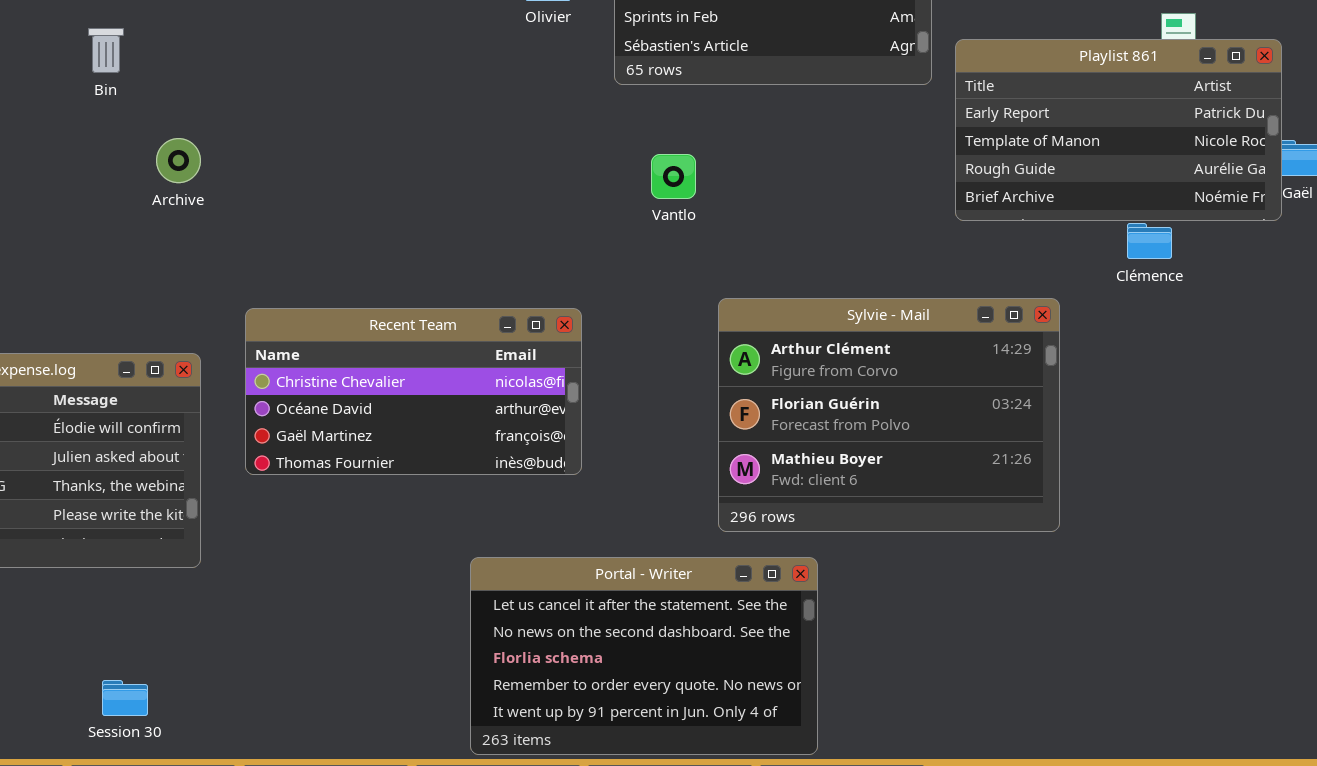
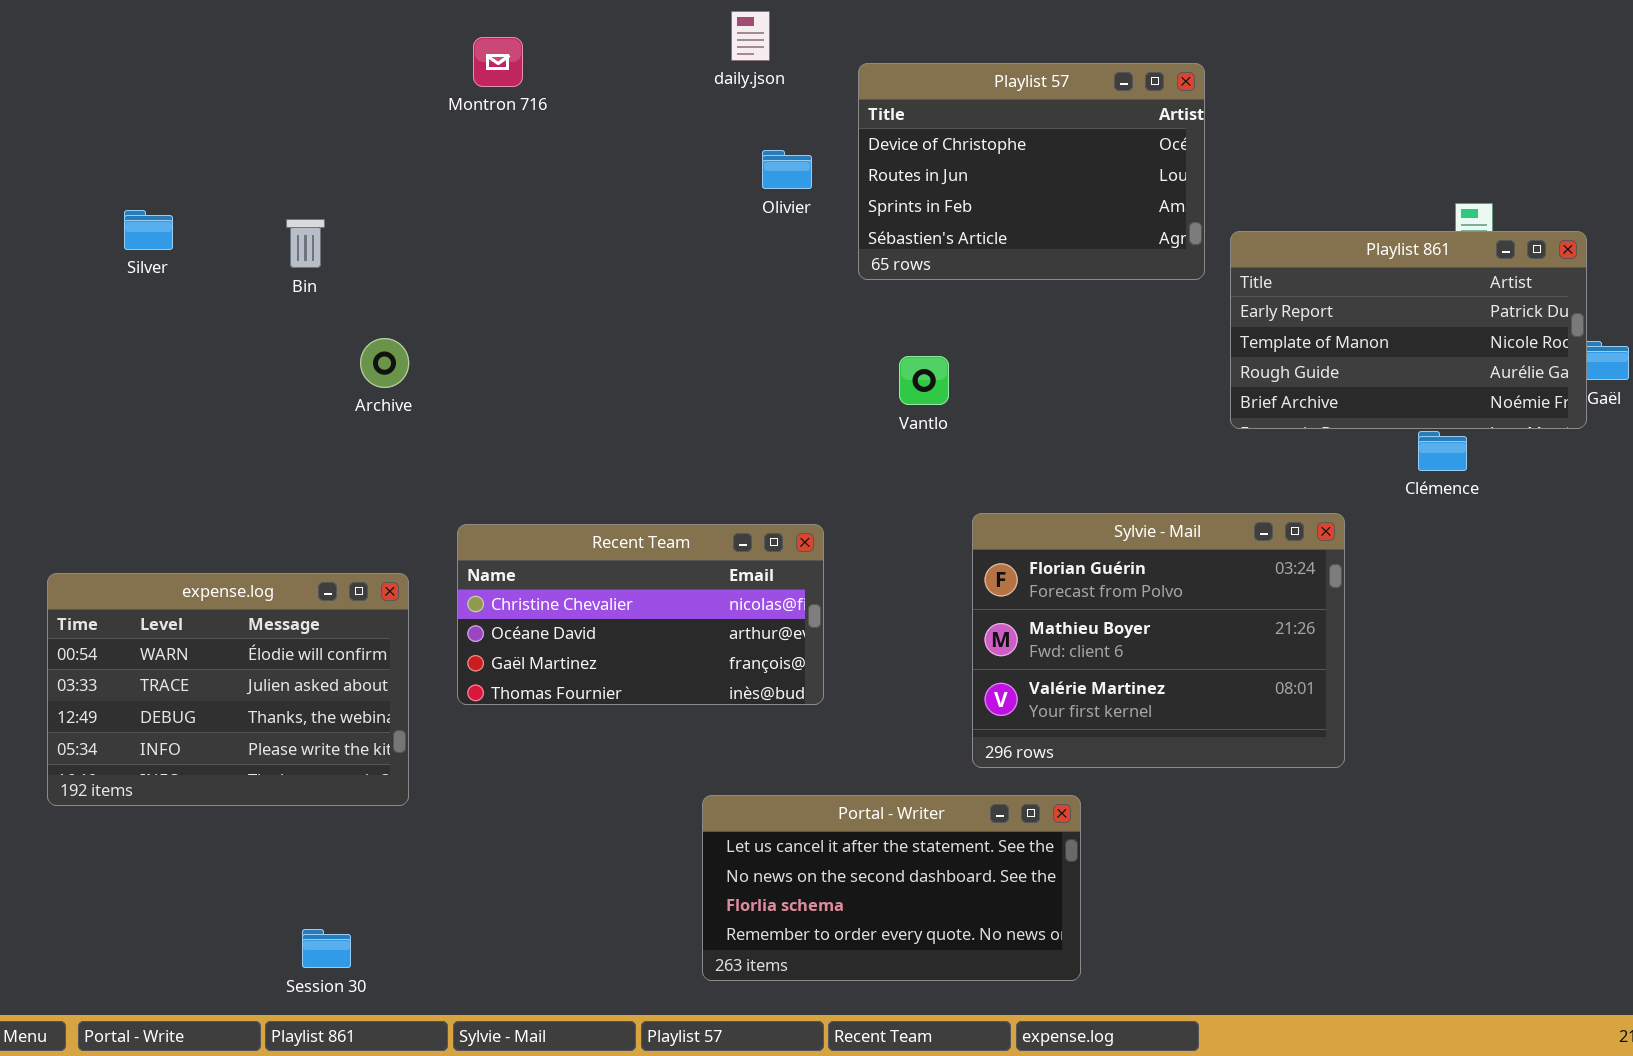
Sylvie - Mail: [718,298,1060,532] -> [972,513,1345,768], scrolled down 1 row
Portal - Writer: [470,557,818,755] -> [702,795,1081,981], resized

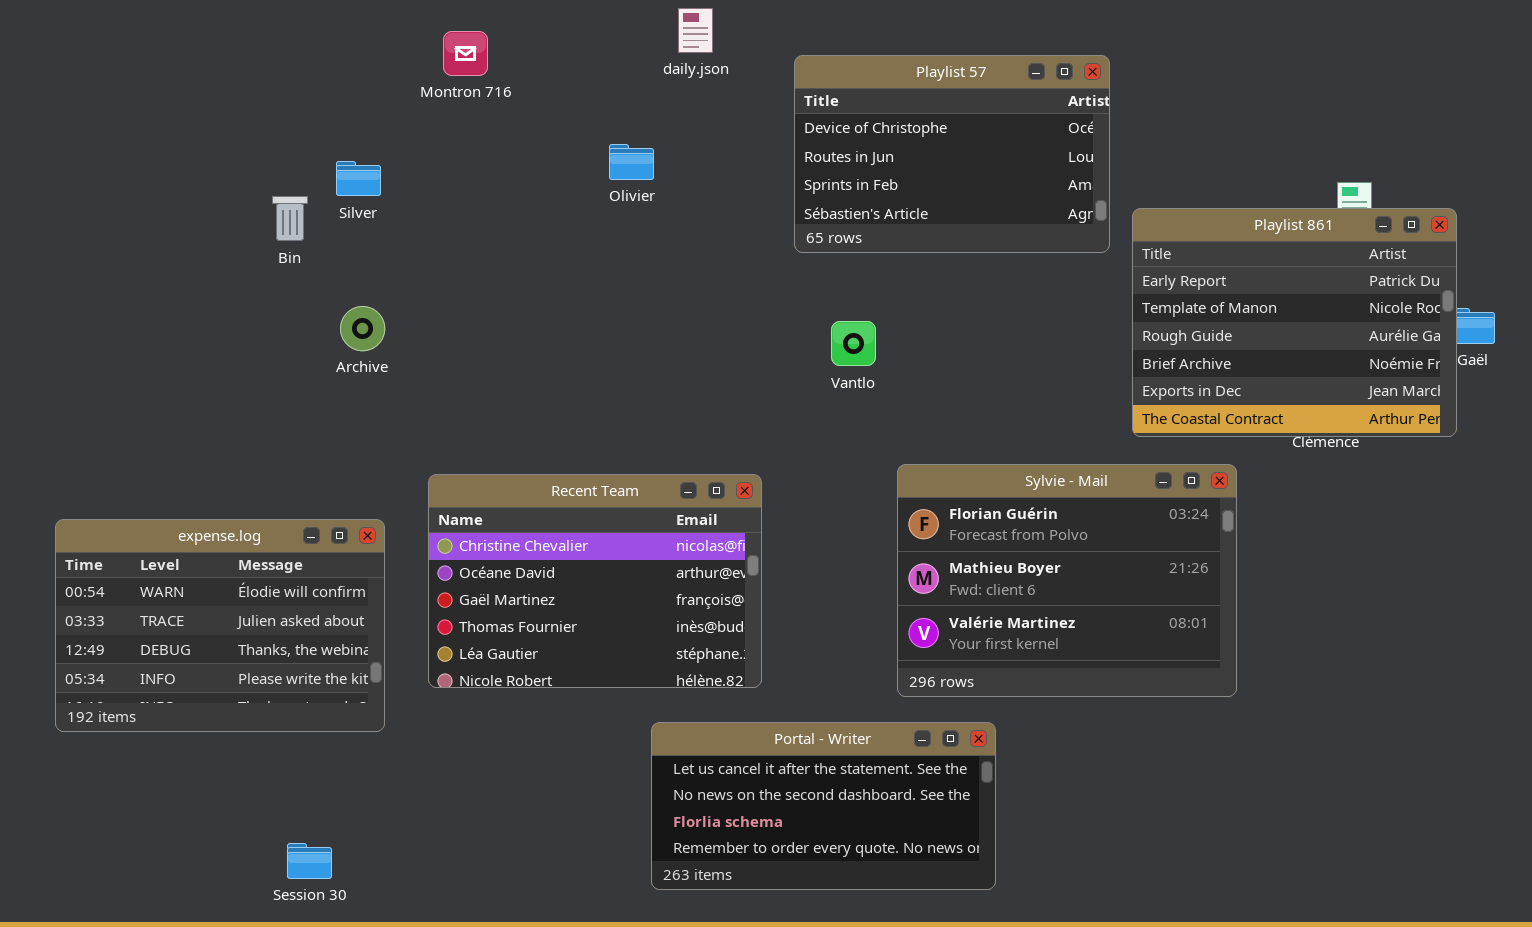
Olivier: [762,150,812,189] -> [609,144,654,180], moved
Silver: [124,210,173,250] -> [336,161,381,196], moved
Playlist 861: [1230,231,1587,429] -> [1132,208,1457,437], resized
Recent Team: [457,524,824,705] -> [428,474,762,688], resized

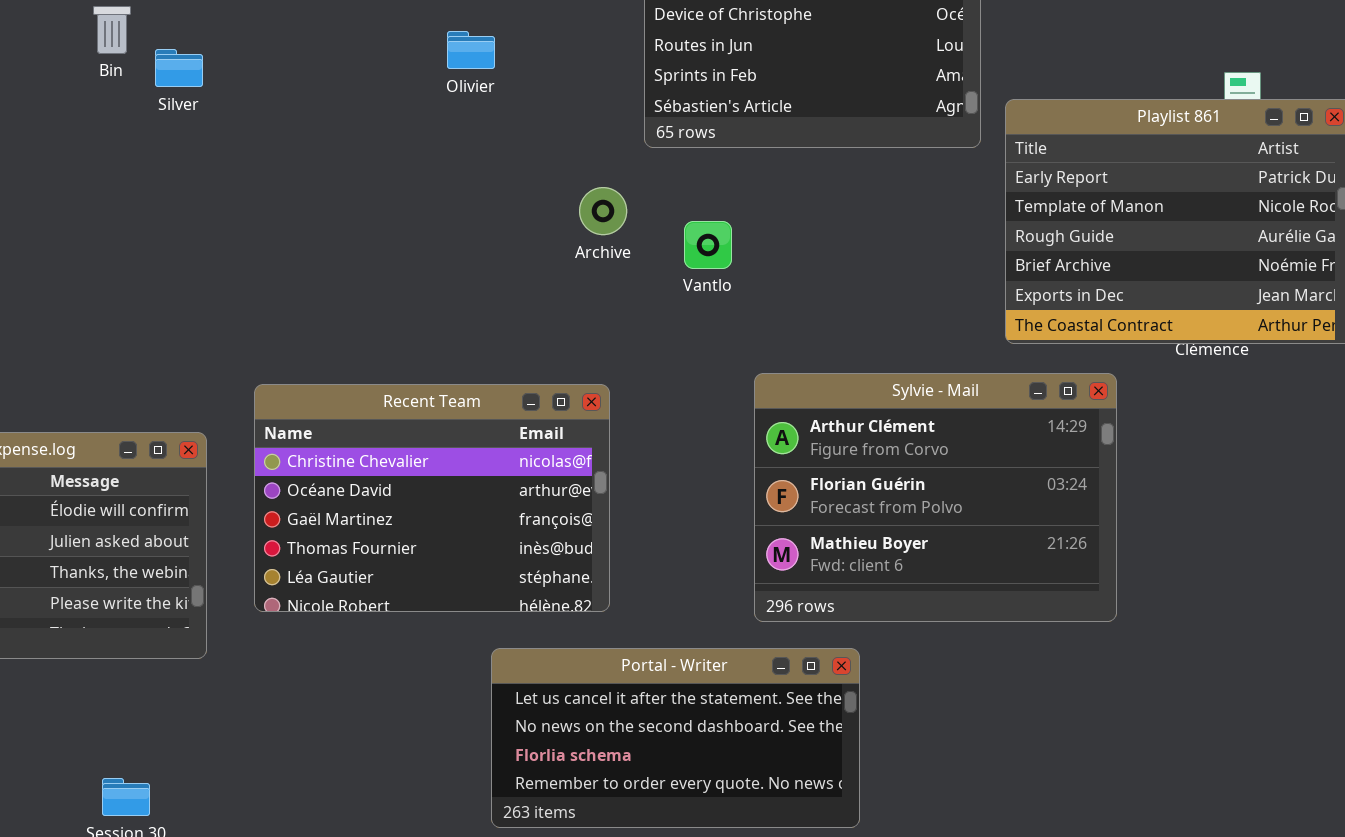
Bin: [272,196,308,241] -> [93,6,131,54], moved
Archive: [340,306,385,351] -> [579,187,627,235], moved
Sylvie - Mail: [897,464,1237,697] -> [754,373,1117,622], scrolled up 1 row

